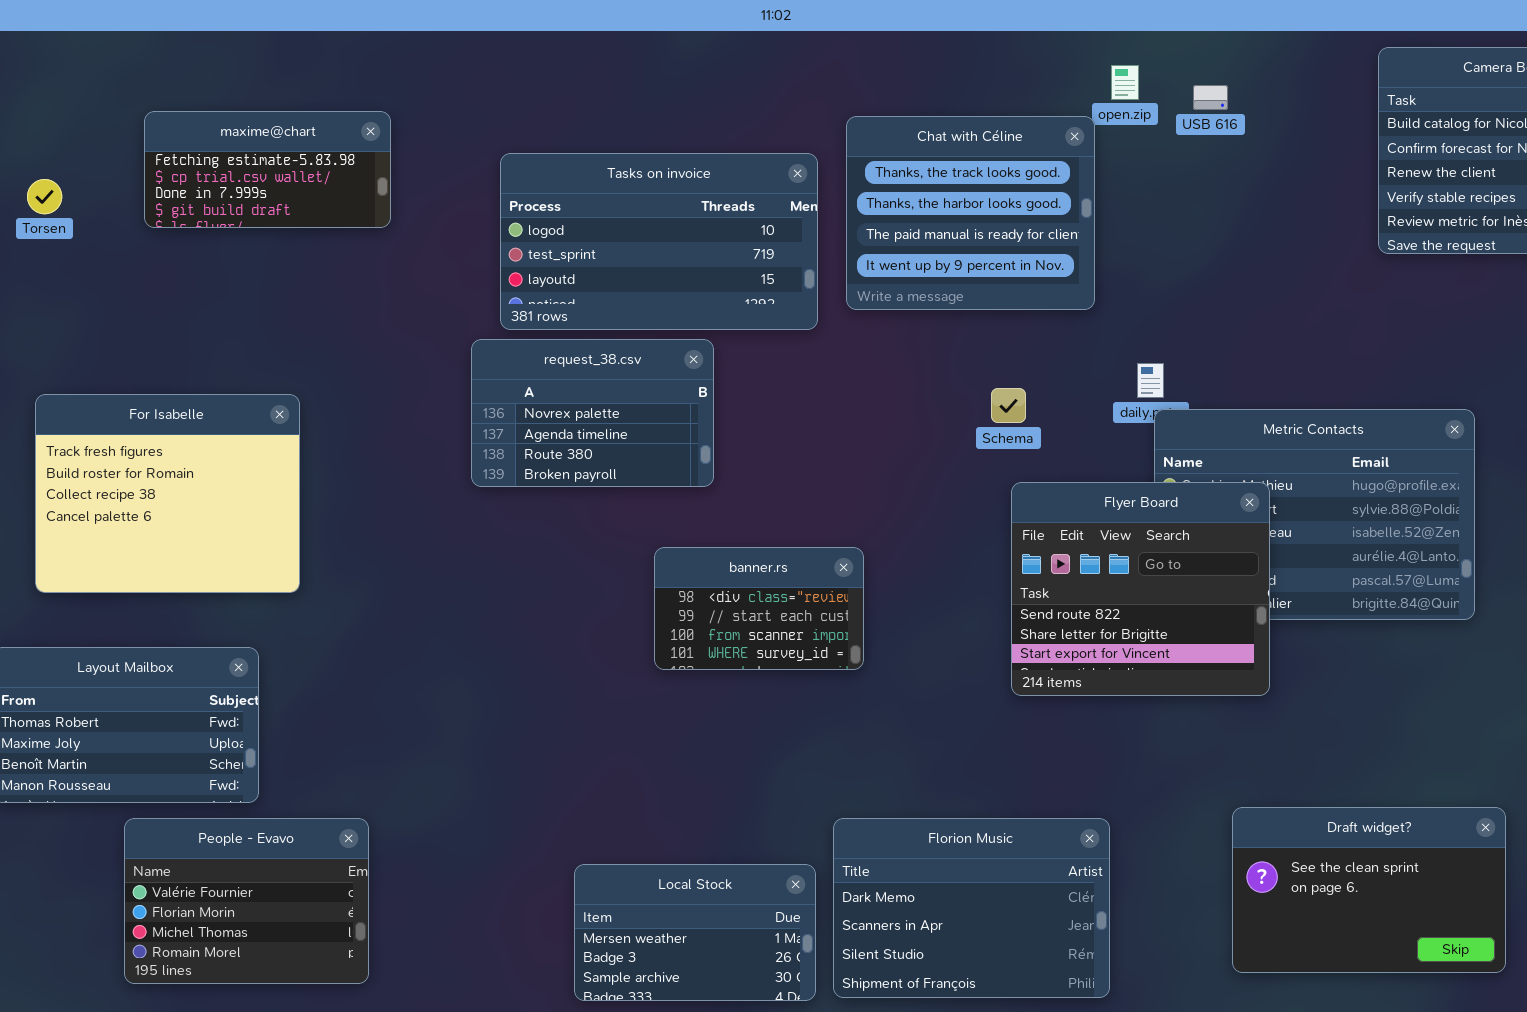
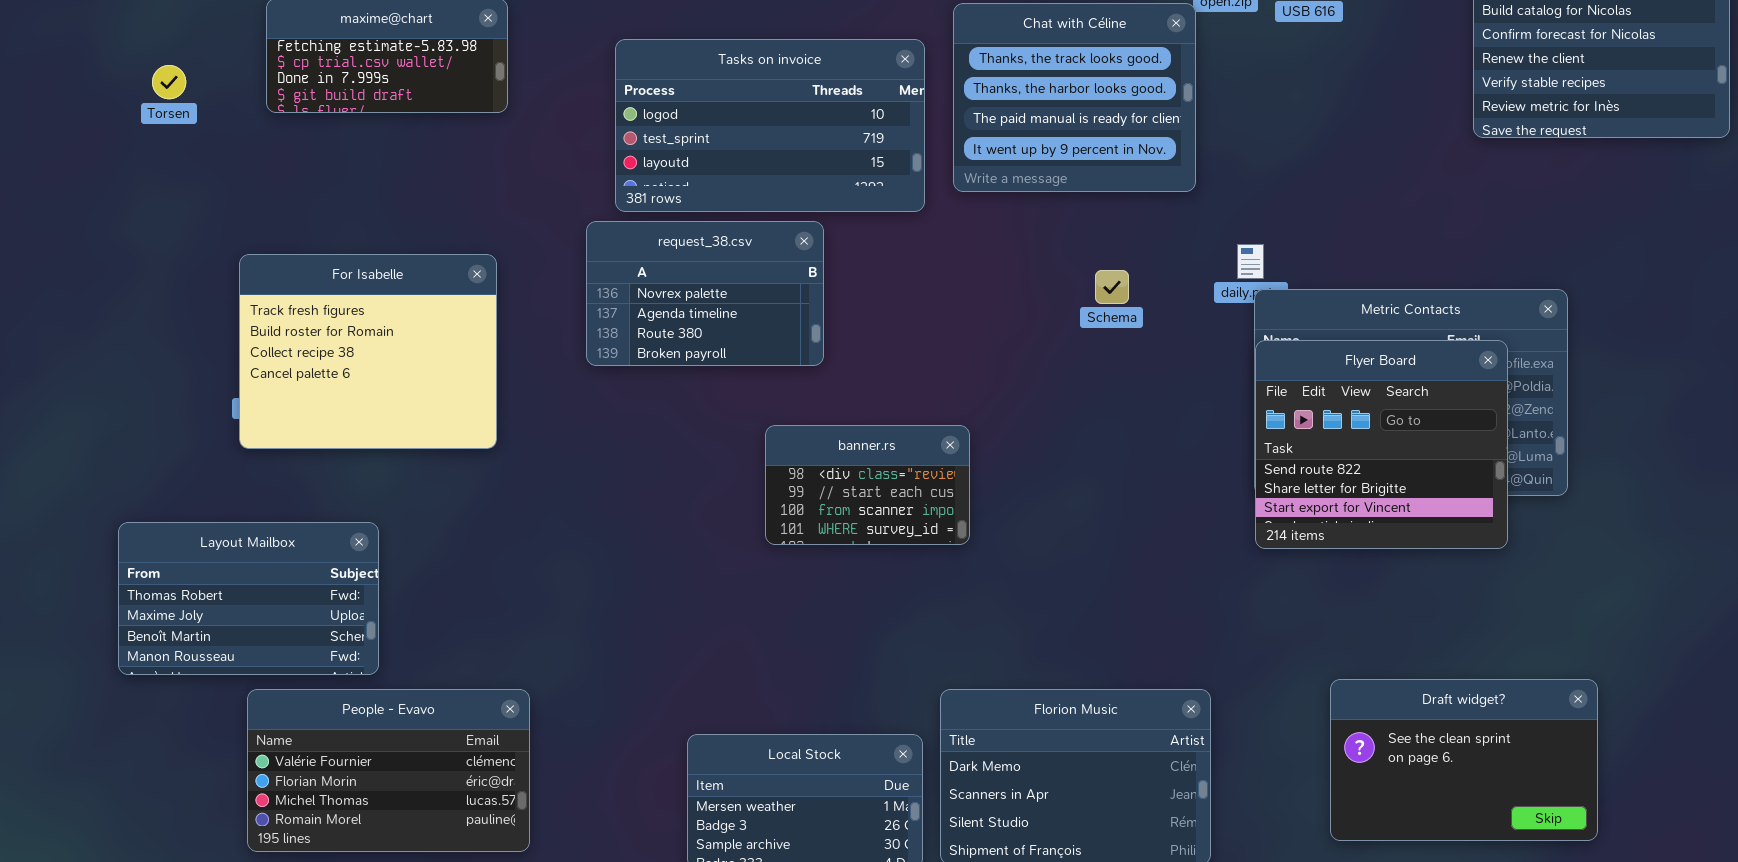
For Isabelle: [35,394,300,593] -> [239,254,497,449], moved
Flyer Board: [1011,482,1270,696] -> [1255,340,1508,549], moved
People - Evavo: [124,818,369,984] -> [247,689,530,852], resized

